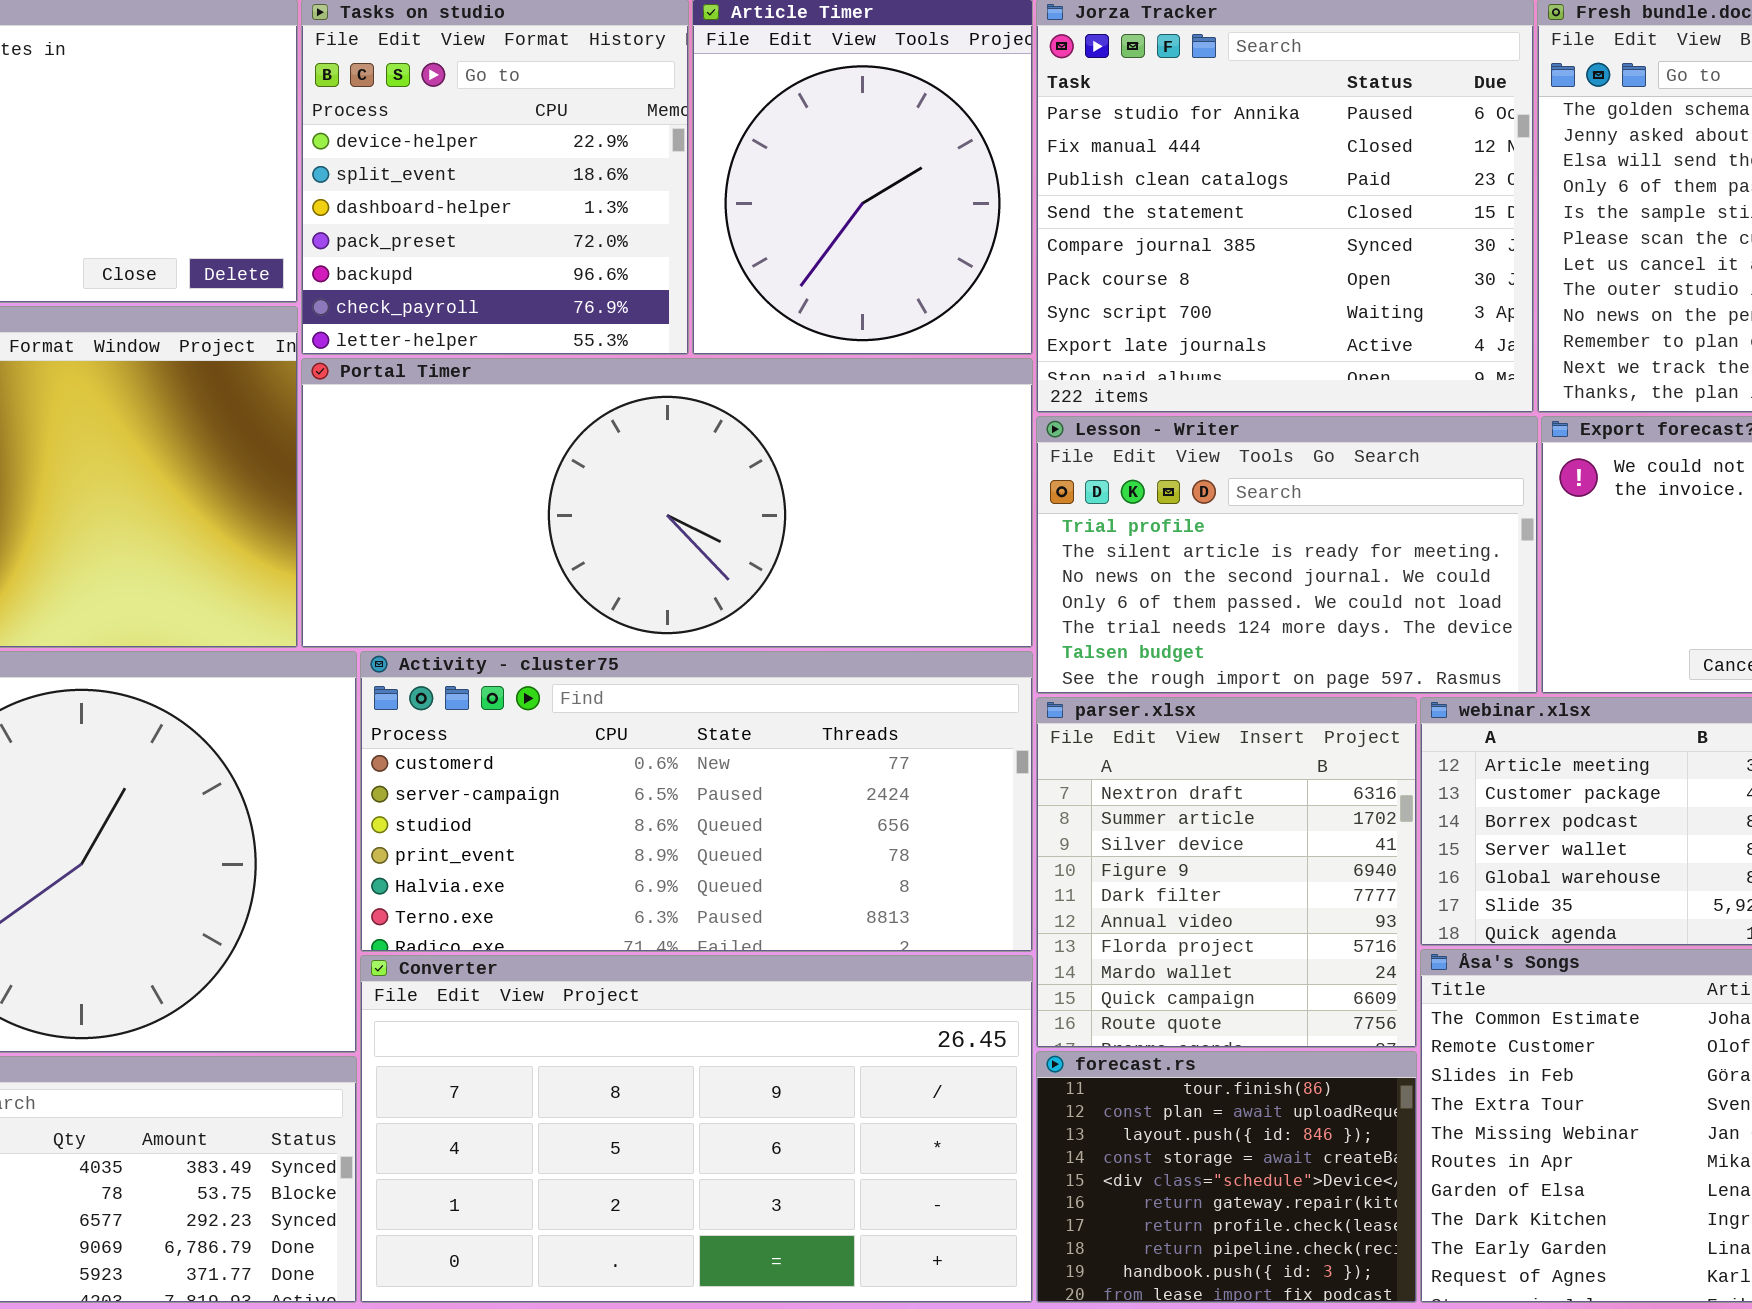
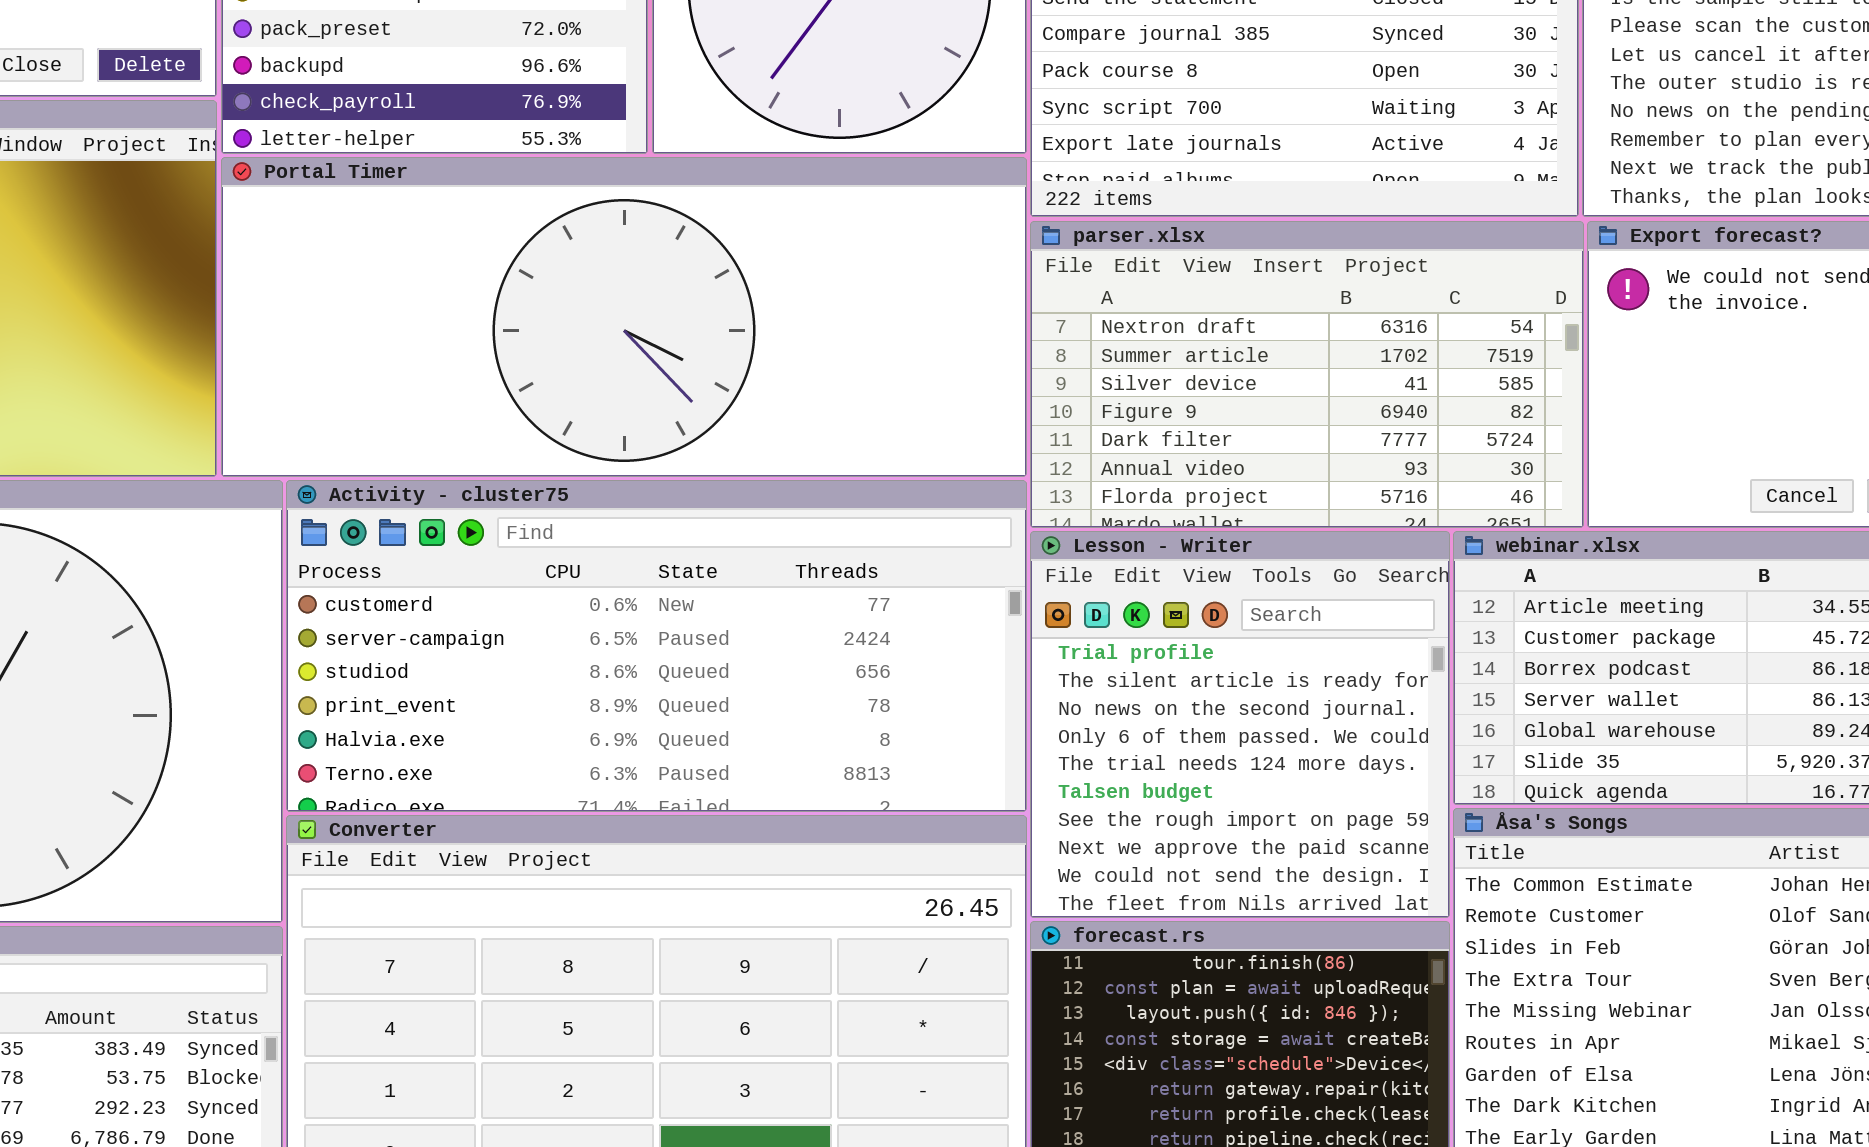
Lesson - Writer: [1036,416,1538,694] -> [1030,531,1450,918], moved, resized
parser.xlsx: [1036,697,1417,1048] -> [1030,221,1584,528], moved, resized

